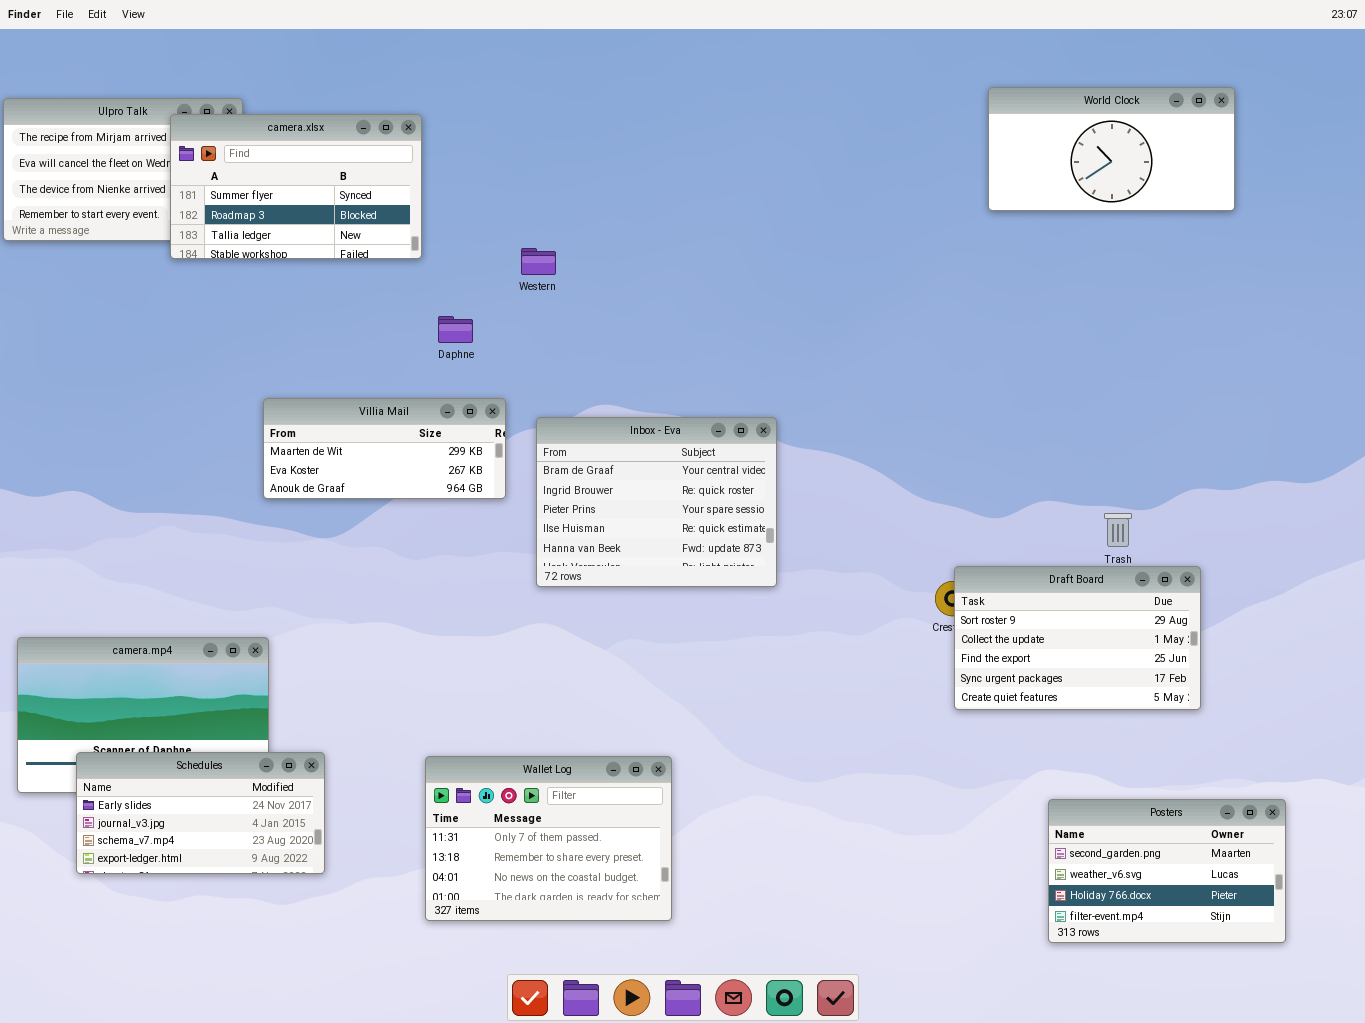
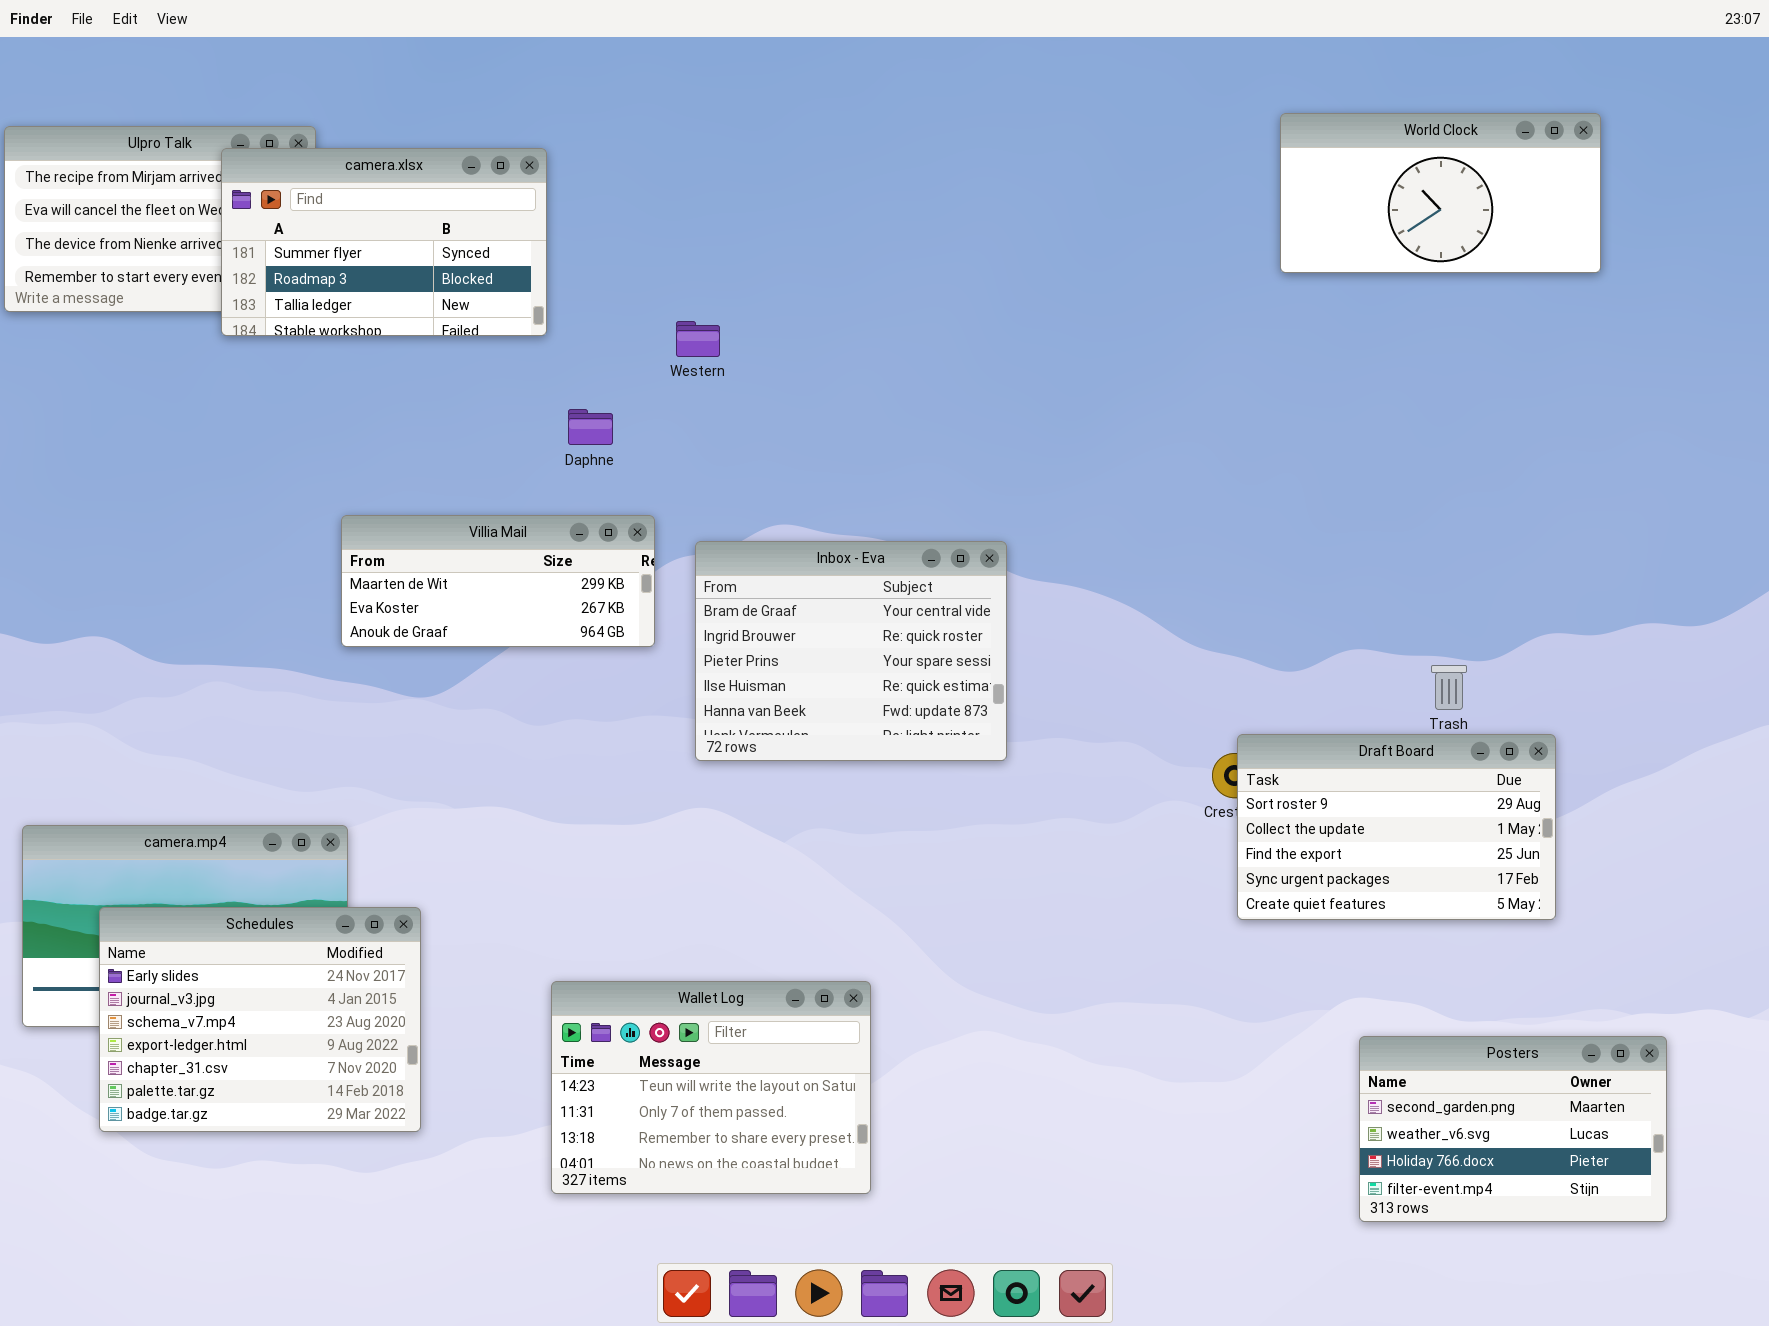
Schedules: [76,752,325,874] -> [99,907,421,1132], resized
Wallet Log: [425,756,672,921] -> [551,981,871,1194], scrolled up 1 row

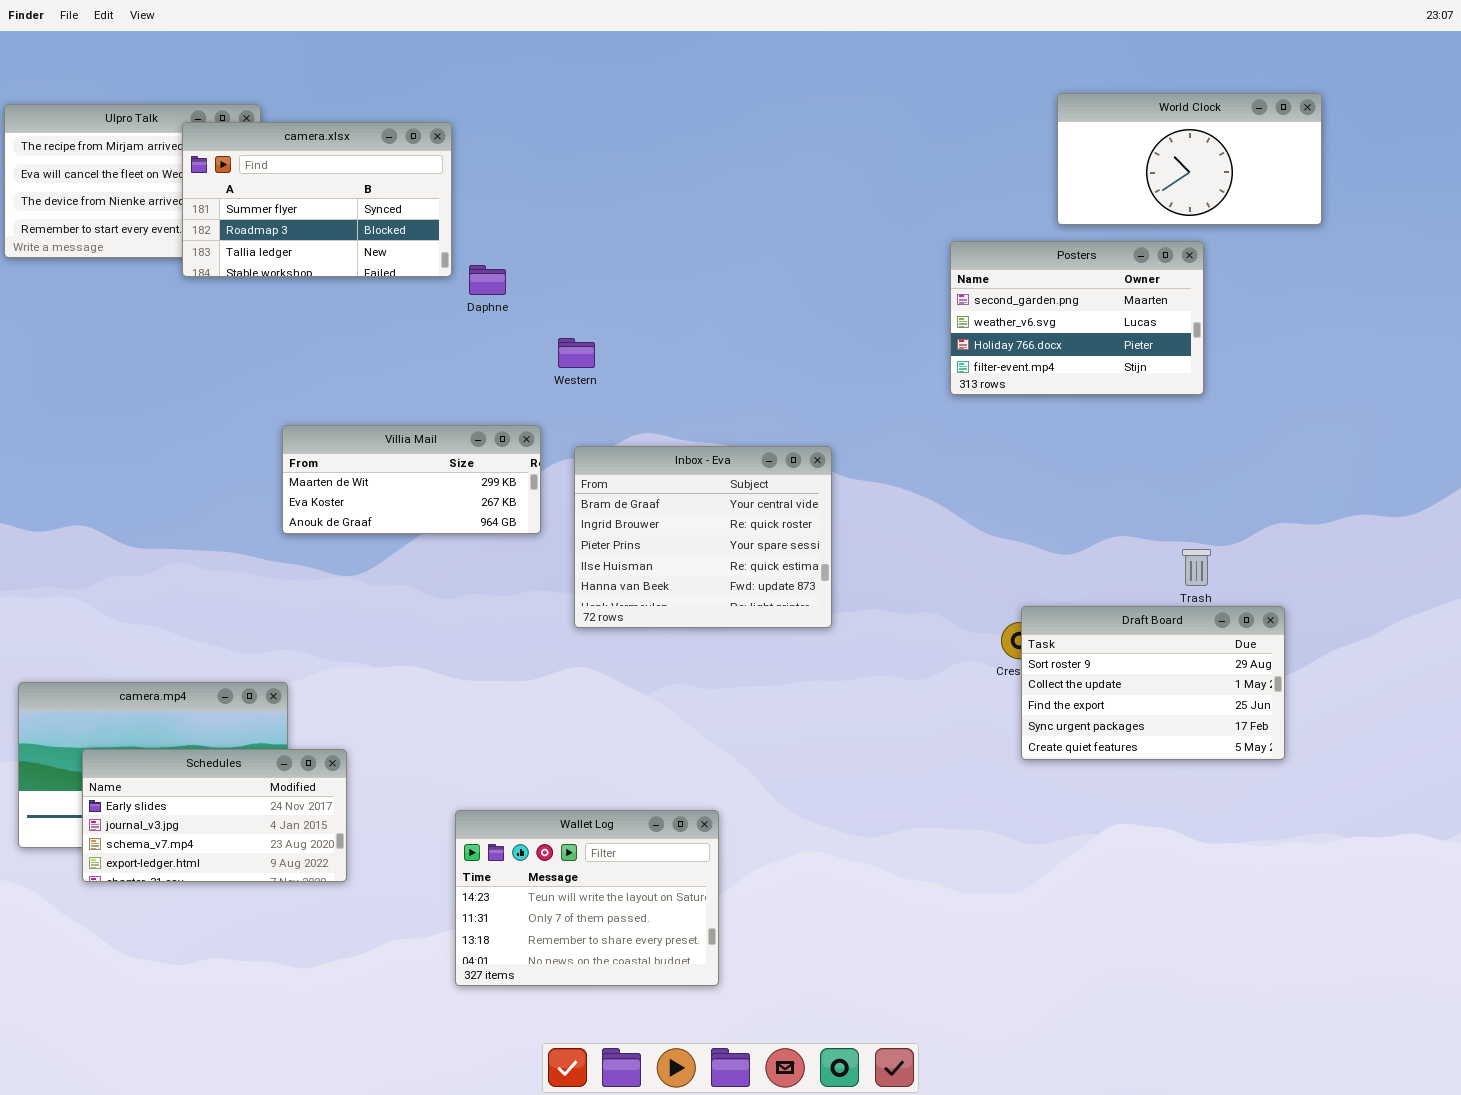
Western: [676,321,720,357] -> [558,338,595,368], moved
Daphne: [568,409,613,445] -> [469,265,506,295], moved
Schedules: [99,907,421,1132] -> [82,749,347,882], resized
Posters: [1359,1036,1667,1222] -> [950,241,1204,395], moved

